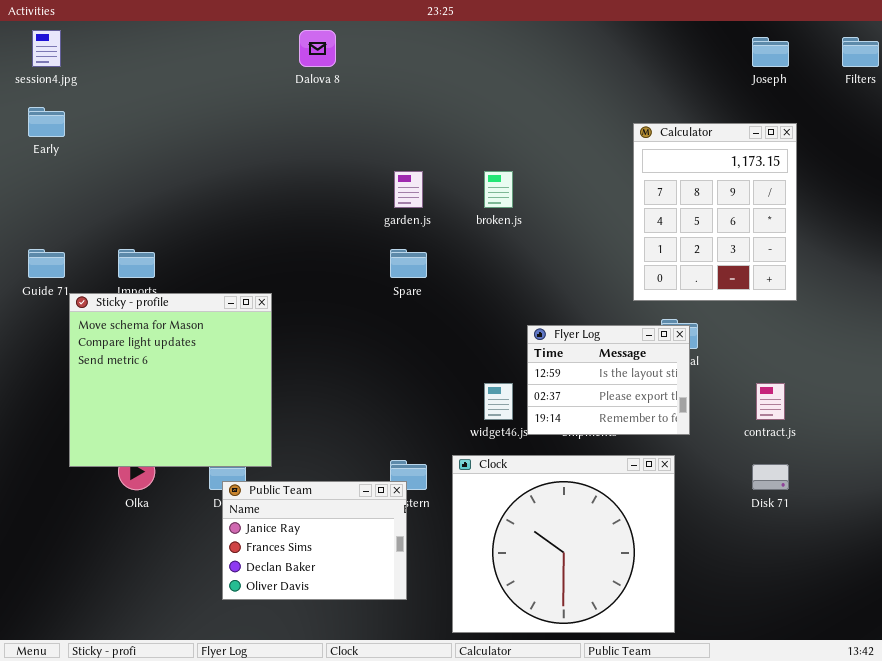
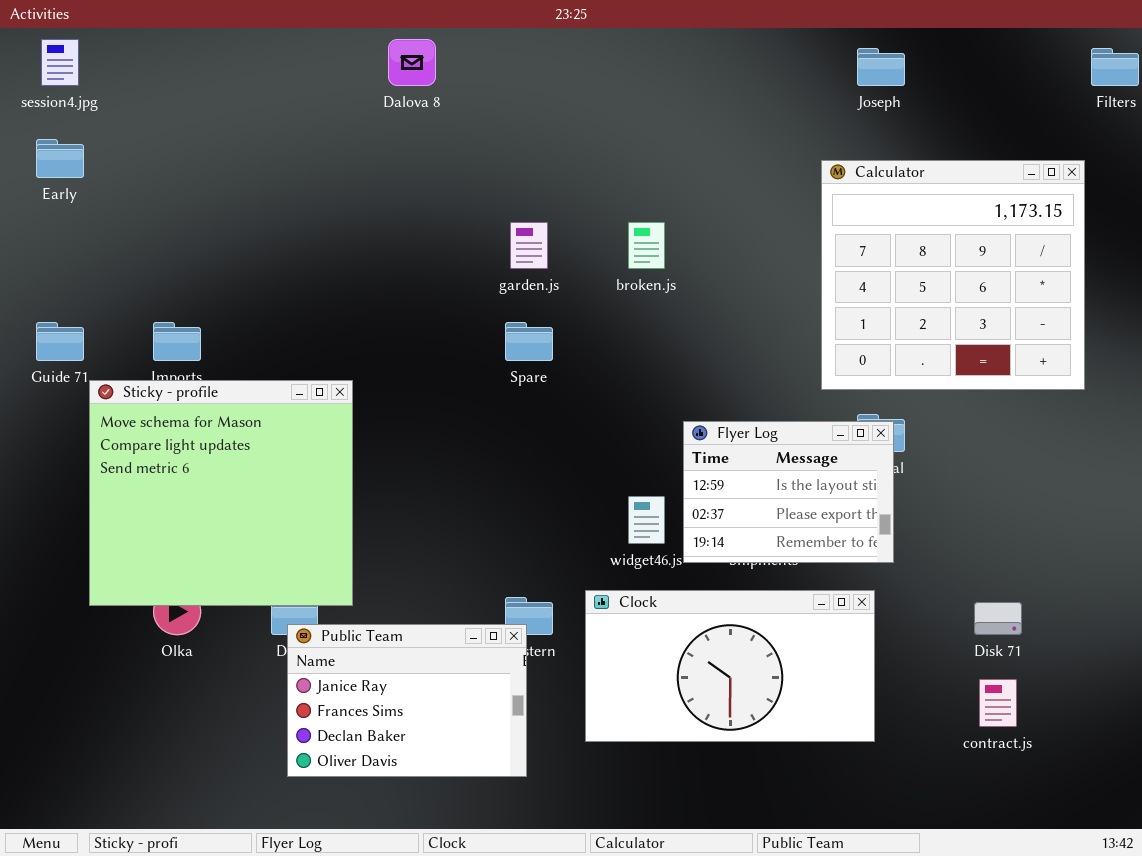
Joseph: [752,37,789,67] -> [857,48,905,86], moved
Calculator: [633,123,797,301] -> [821,160,1085,390], resized
contract.js: [756,383,785,420] -> [979,679,1017,727], moved
Clock: [452,455,675,633] -> [585,590,875,742], resized

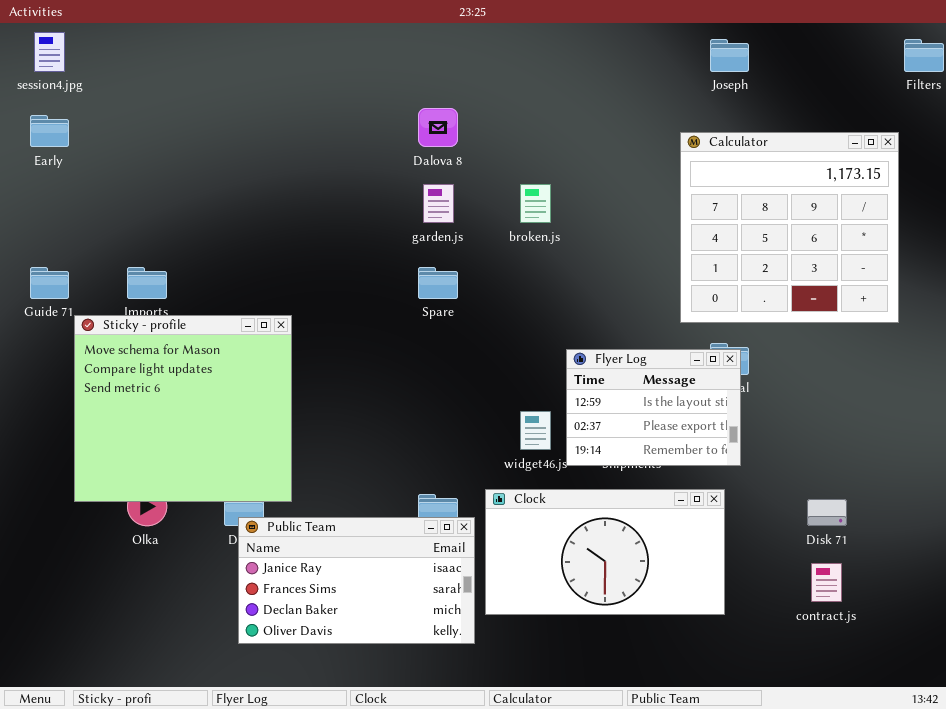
Dalova 8: [388,39,436,86] -> [418,108,458,147], moved
Public Team: [287,624,527,777] -> [238,517,475,644], resized

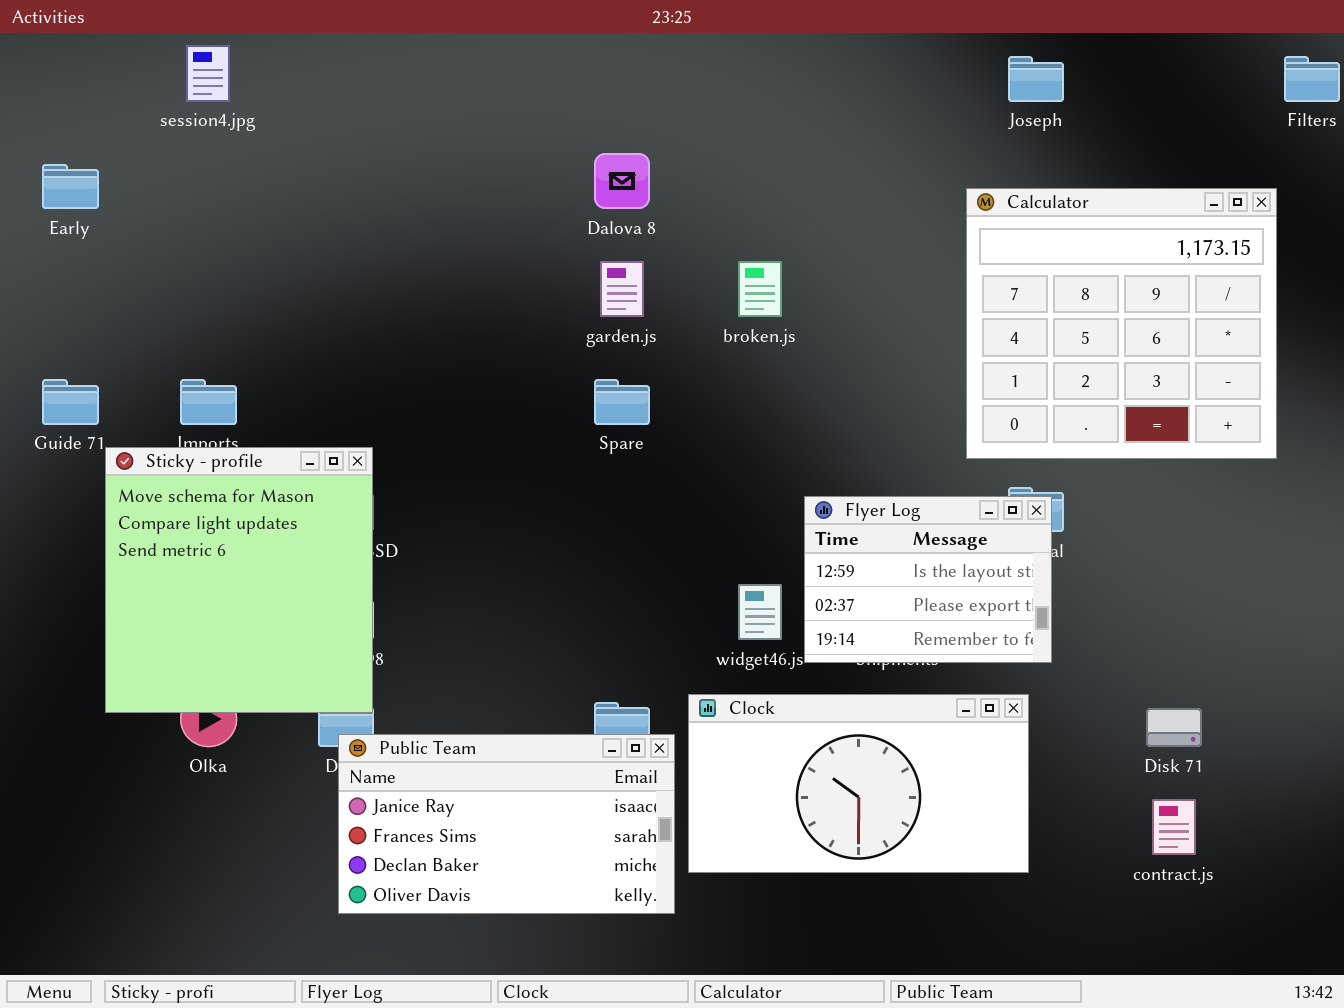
session4.jpg: [34,32,65,72] -> [186,45,230,102], moved
Sticky - profile: [74,315,292,502] -> [105,447,373,713], resized

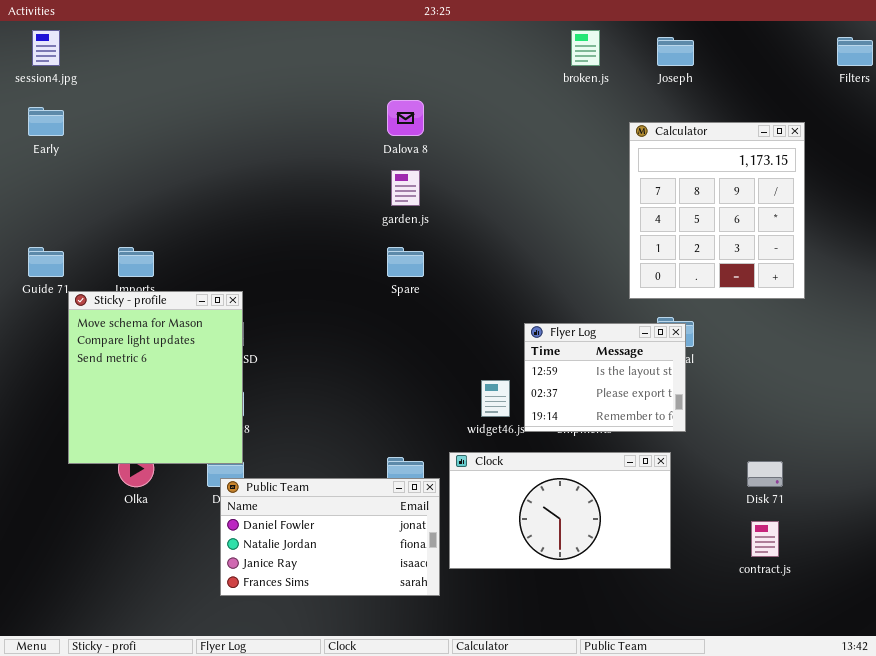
session4.jpg: [186,45,230,102] -> [32,30,60,66], moved
Calculator: [966,188,1277,459] -> [629,122,805,299], resized
broken.js: [738,261,782,317] -> [571,30,600,66], moved
Public Team: [338,734,675,914] -> [220,478,440,596], scrolled up 2 rows

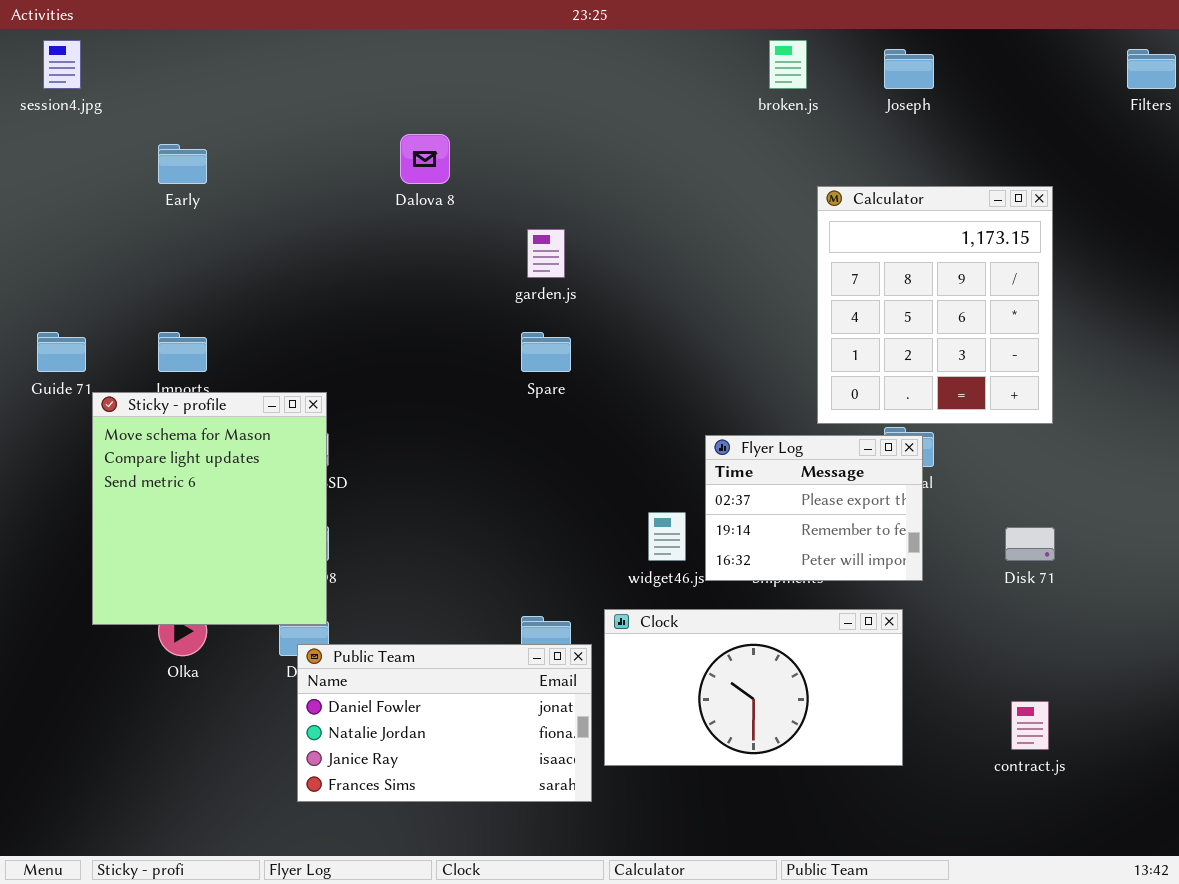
Dalova 8: [387,100,424,136] -> [400,134,450,184], moved
Early: [28,107,64,136] -> [158,144,207,184], moved
Calculator: [629,122,805,299] -> [817,186,1053,424], moved
Flyer Log: [524,323,686,432] -> [705,435,923,581], scrolled down 1 row
Disk 71: [747,461,783,487] -> [1005,527,1055,561], moved

